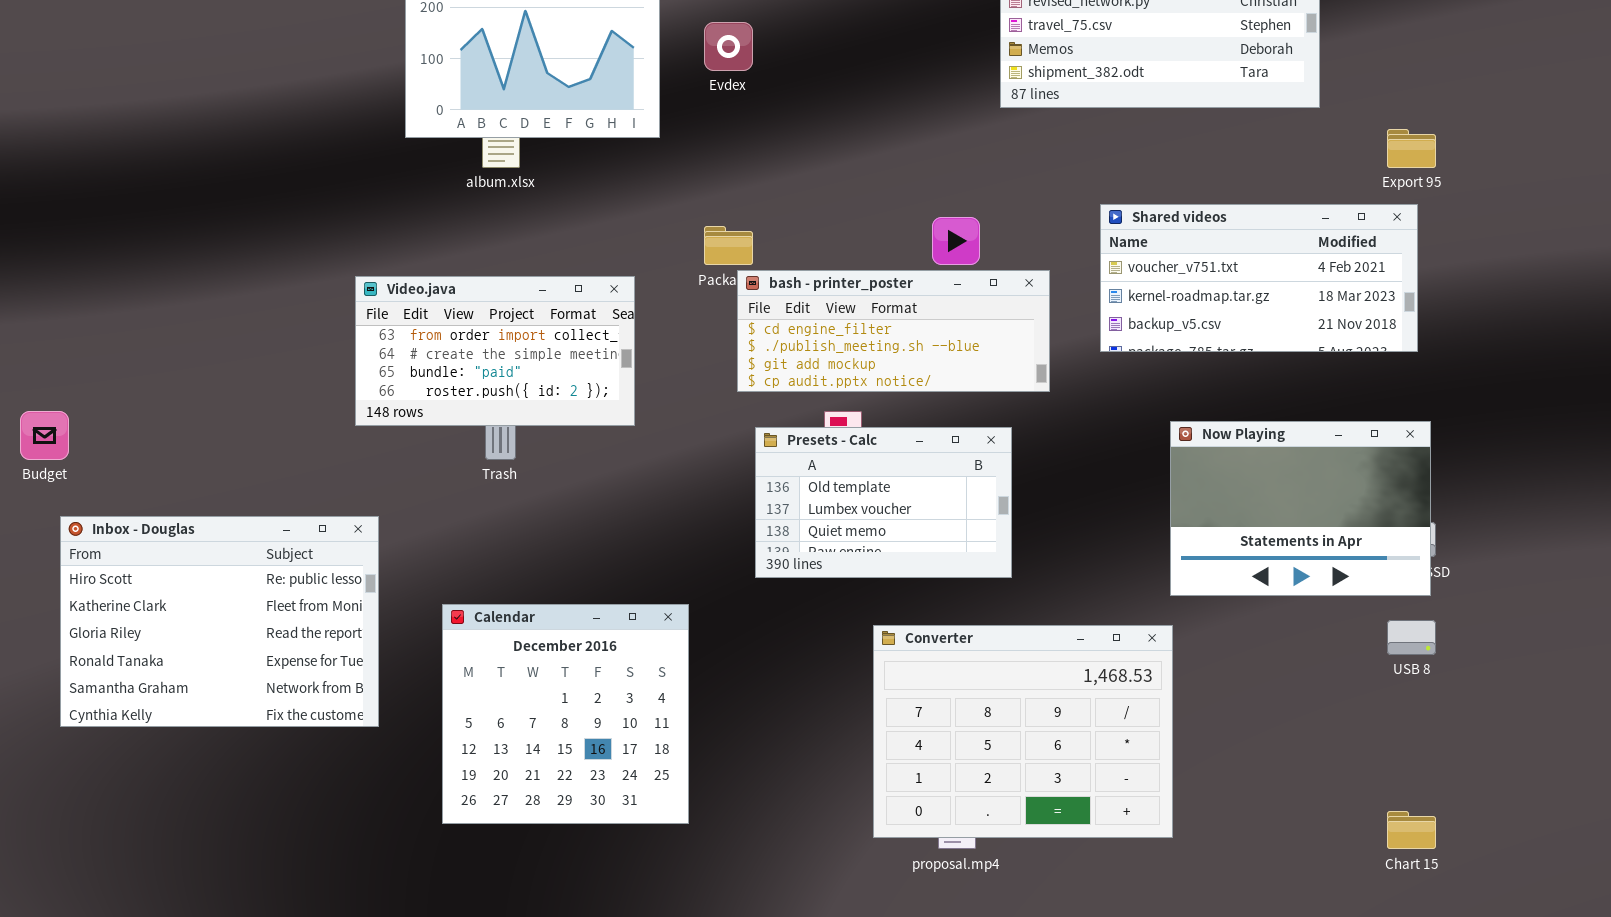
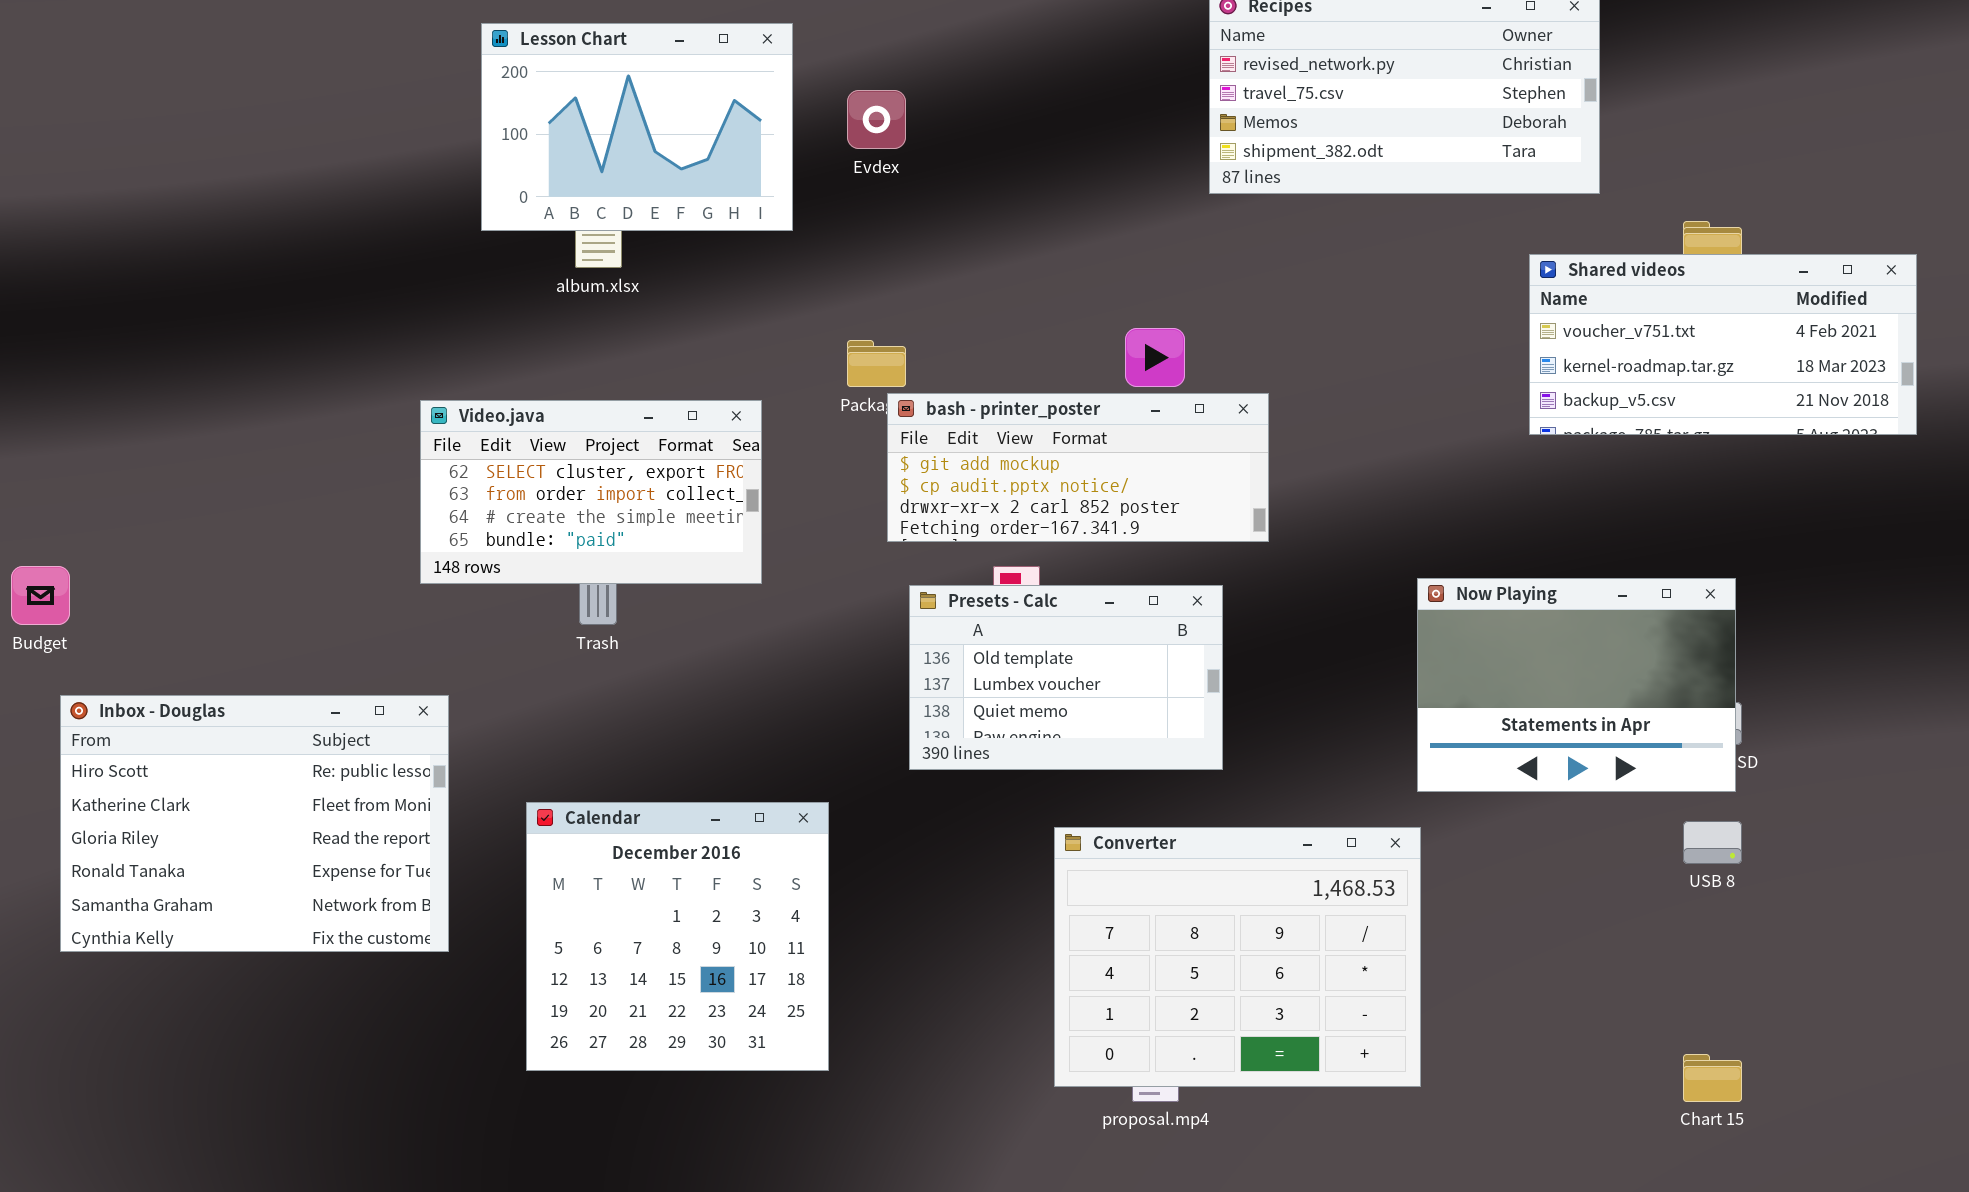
Shared videos: [1100,204,1418,352] -> [1529,254,1917,435], moved
bash - printer_poster: [737,270,1050,392] -> [887,393,1269,542], scrolled down 2 rows
Video.java: [355,276,635,426] -> [420,400,762,584], scrolled up 1 row

